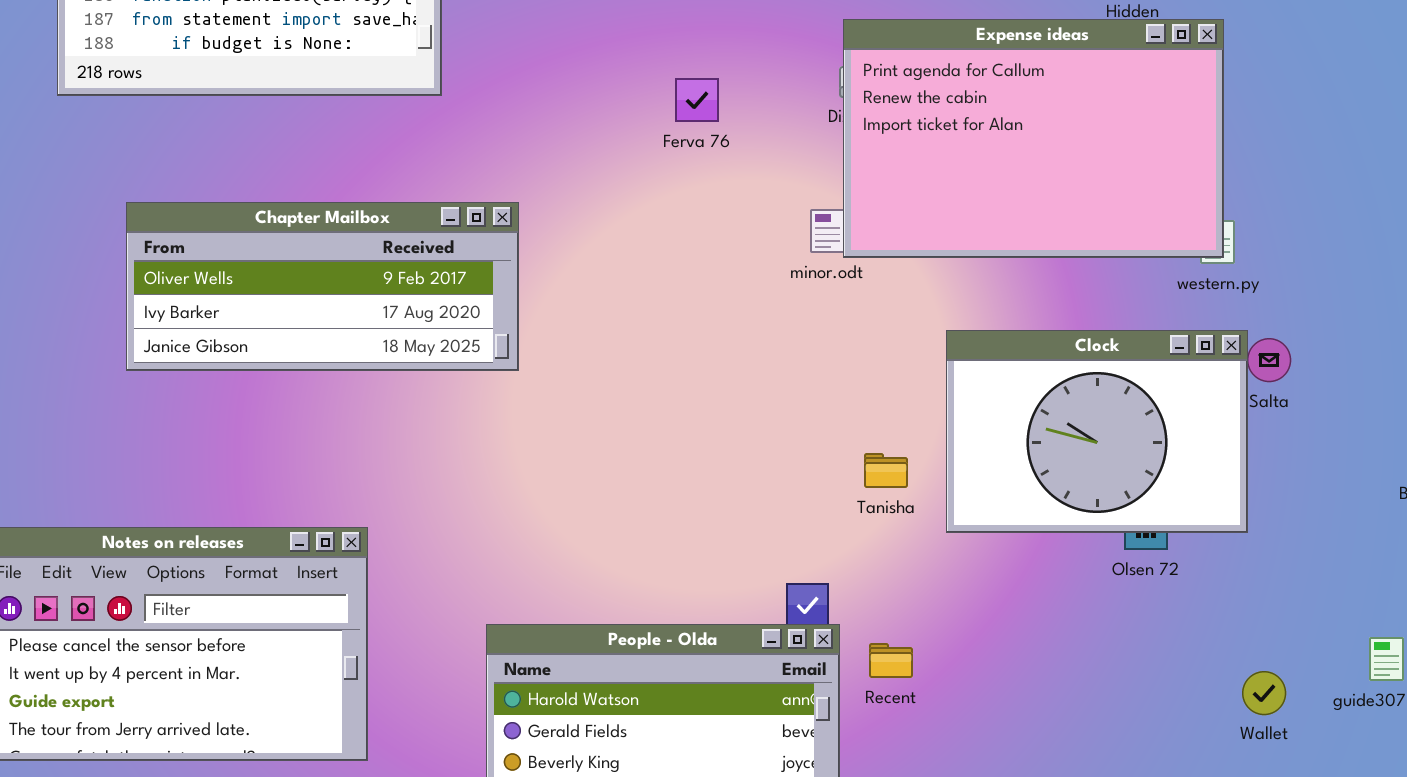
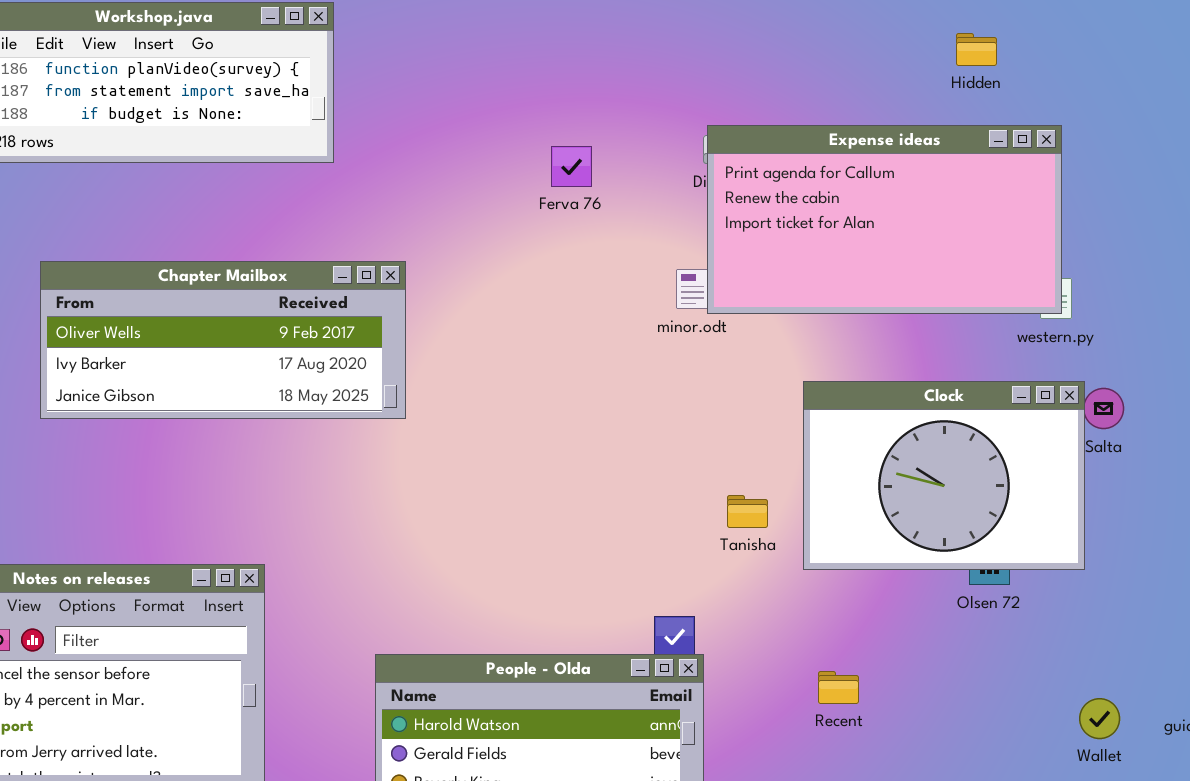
Expense ideas: [843,19,1224,258] -> [707,125,1062,314], resized
Recent: [869,643,913,678] -> [818,671,859,704], moved

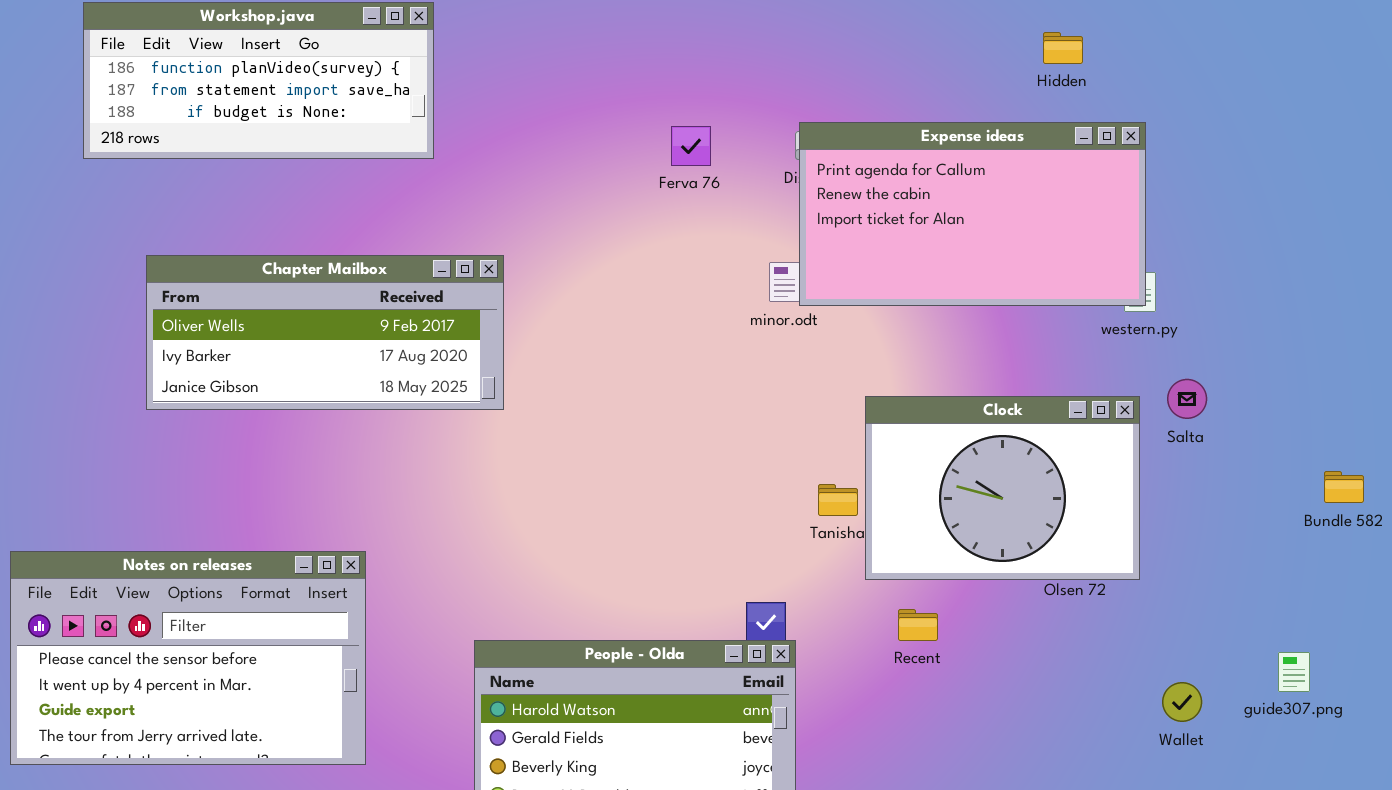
Ferva 76: [551,146,592,187] -> [671,126,711,166], moved
Clock: [803,381,1085,570] -> [865,396,1140,580], moved
Recent: [818,671,859,704] -> [898,609,938,641], moved

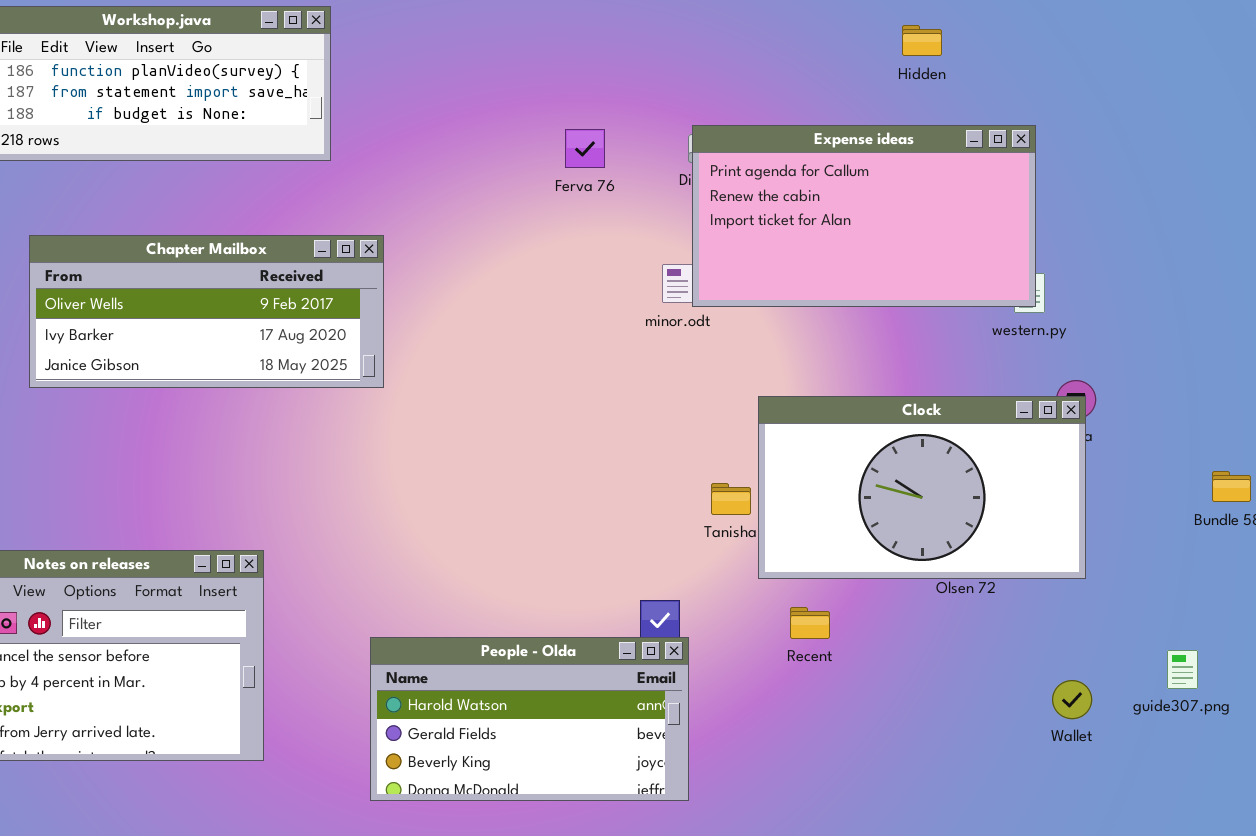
Hidden: [1043,32,1083,64] -> [902,25,942,56], moved
Chapter Mailbox: [146,255,504,410] -> [29,235,384,388], moved
Clock: [865,396,1140,580] -> [758,396,1086,579], resized

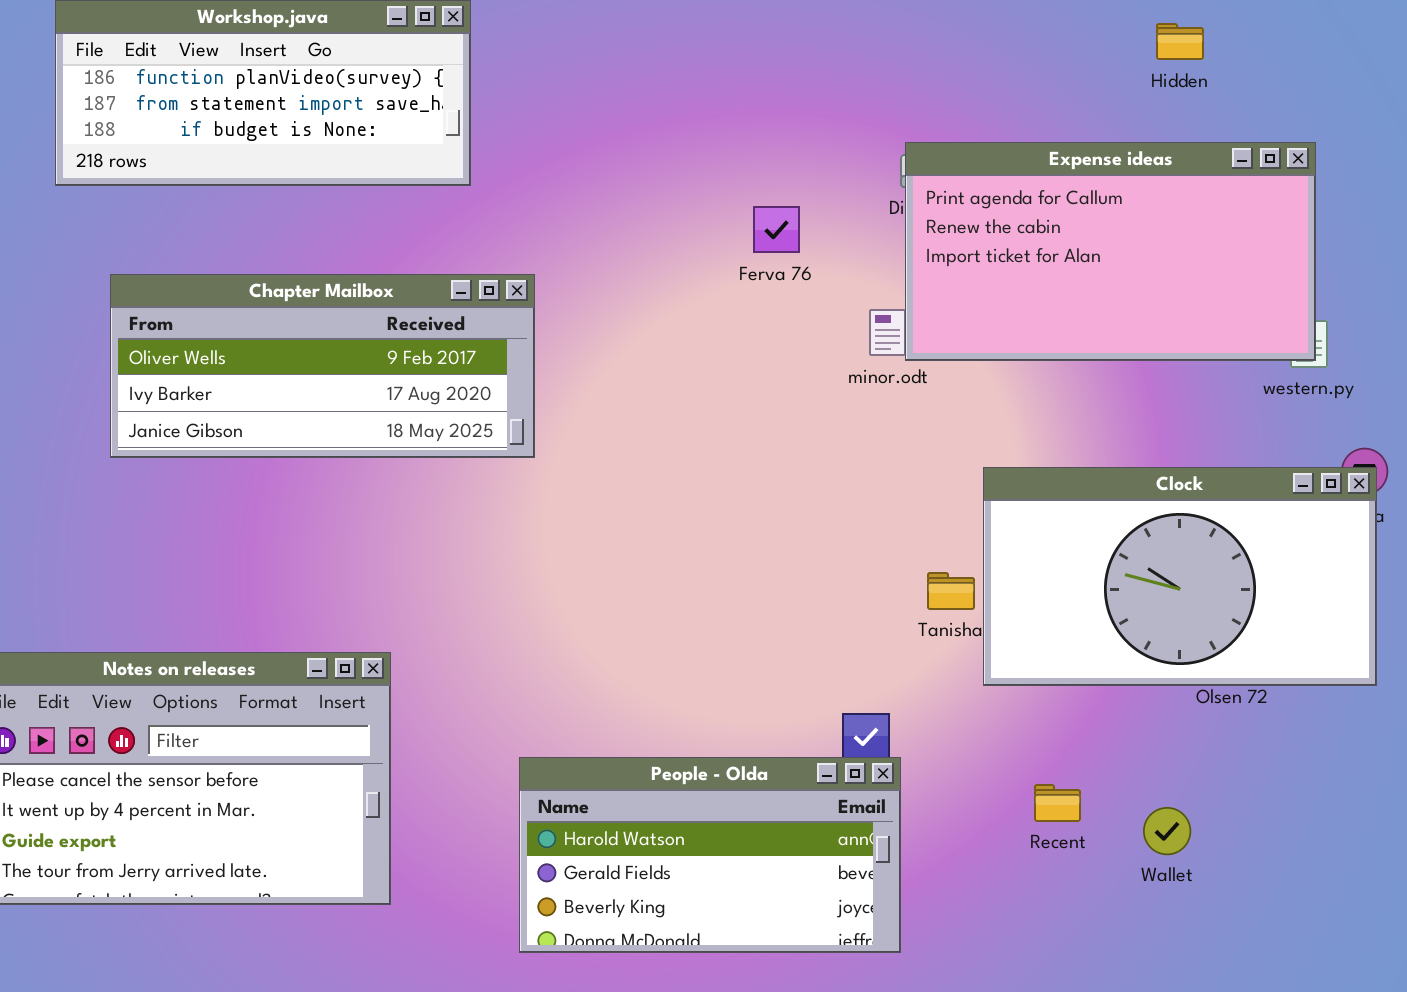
Ferva 76: [565,129,605,168] -> [753,206,800,253], moved
Recent: [790,607,830,639] -> [1034,784,1081,822], moved
Wallet: [1052,680,1092,719] -> [1143,807,1191,855], moved

